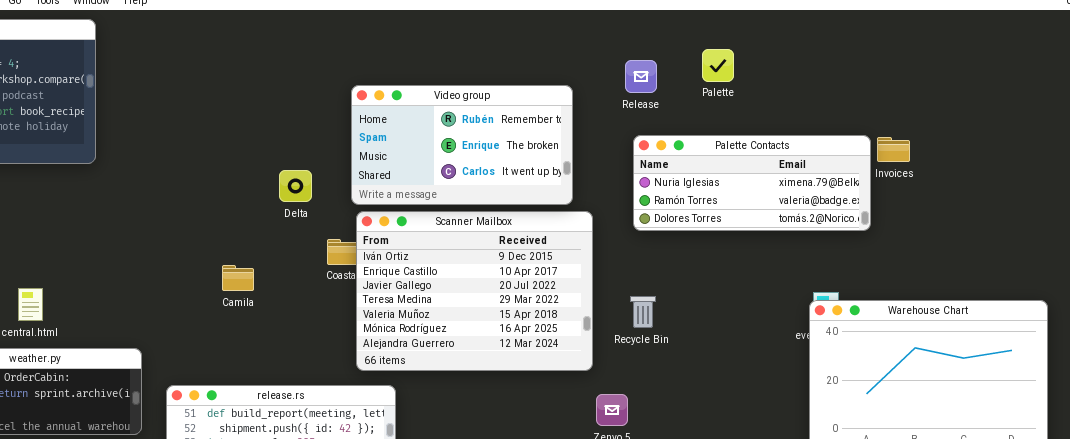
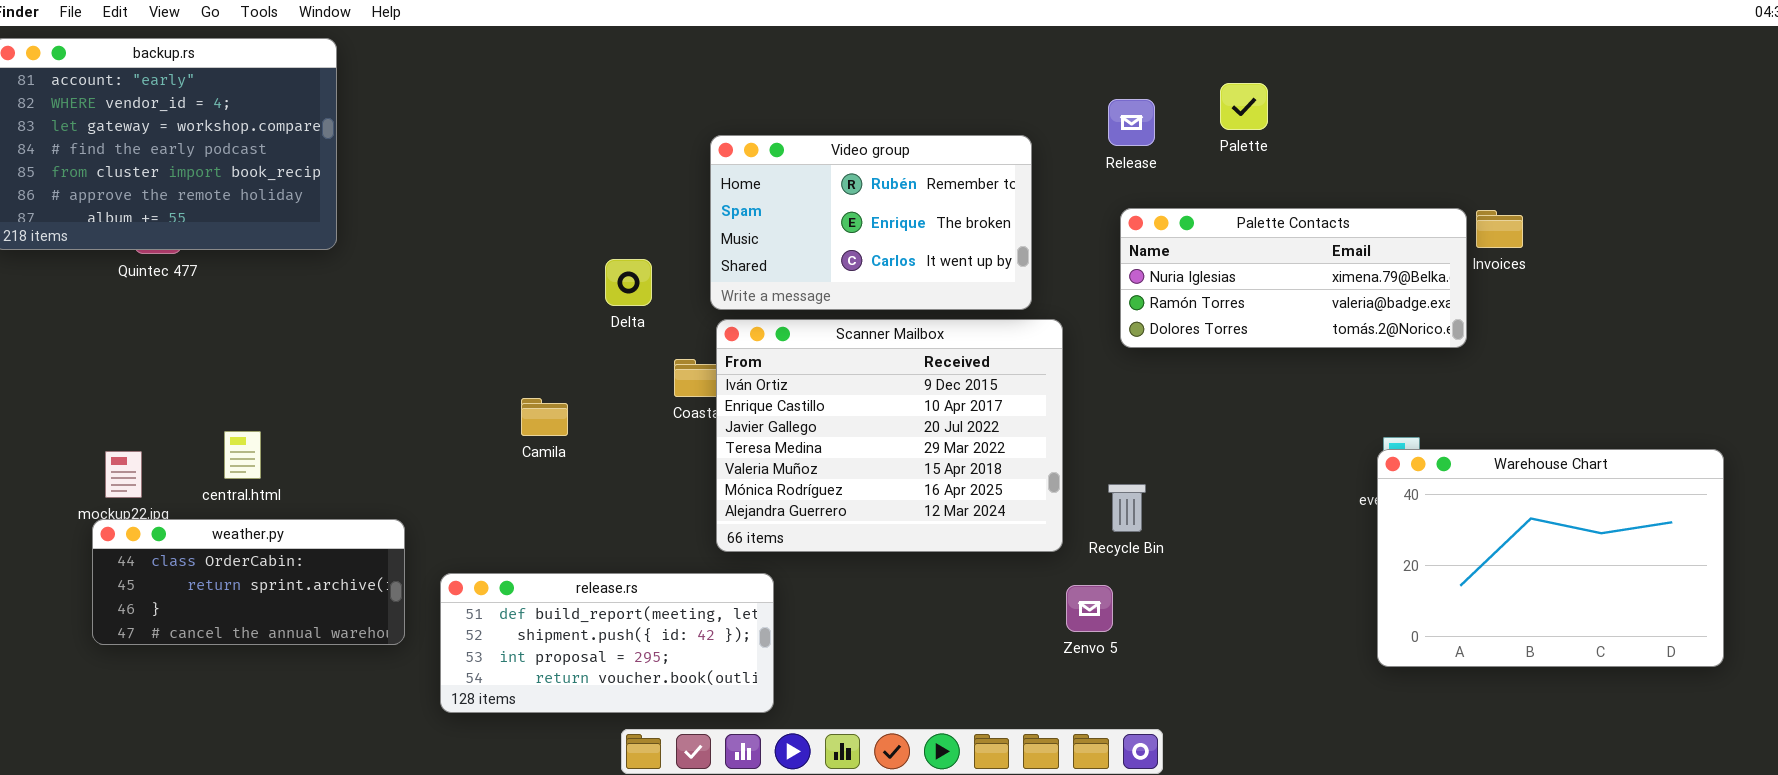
Recycle Bin: [630,296,656,328] -> [1108,484,1146,532], moved

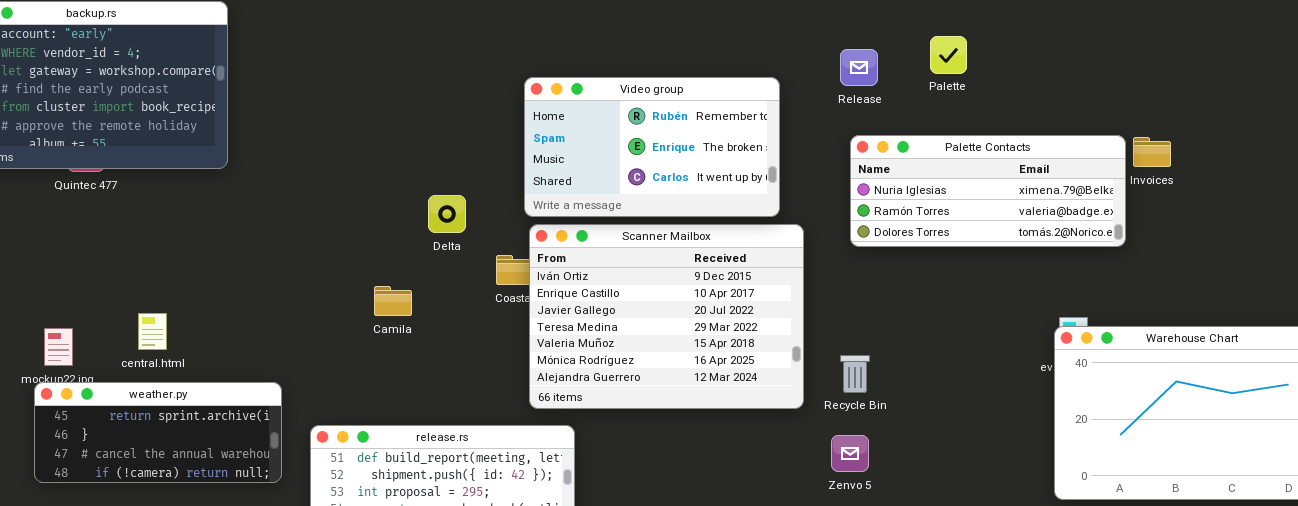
Delta: [605,259,652,306] -> [428,195,466,233], moved
weather.py: [92,519,405,645] -> [34,382,282,483], scrolled down 1 row
Zenvo 5: [1066,585,1113,632] -> [831,435,869,472], moved

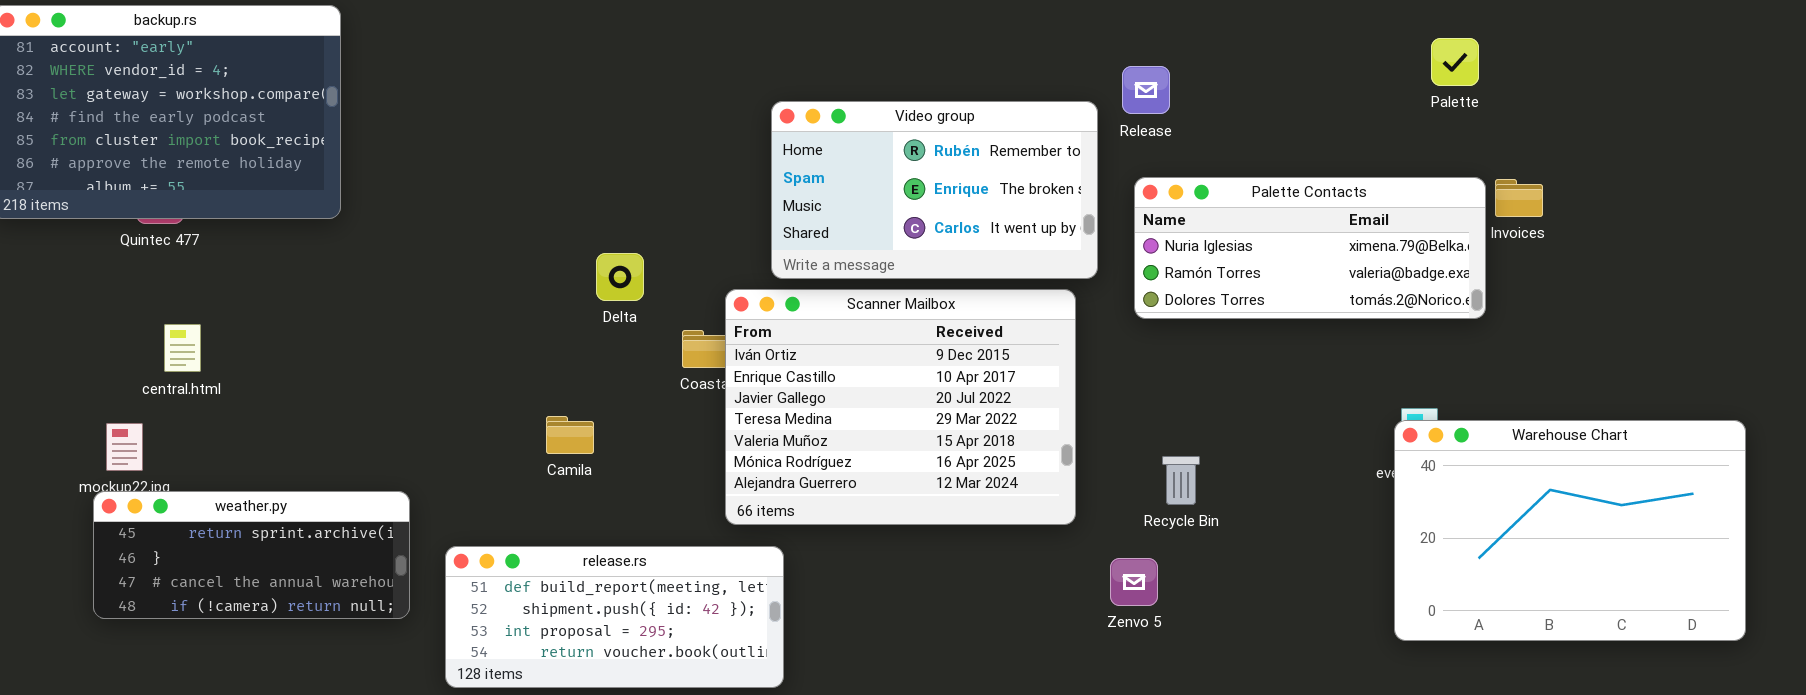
Palette: [930,36,967,74] -> [1431,38,1479,86], moved
Video group: [524,77,780,217] -> [771,101,1098,279], moved
Camila: [374,286,412,316] -> [546,416,594,454], moved
central.html: [138,313,167,350] -> [164,324,201,372], moved
Recycle Bin: [840,355,870,393] -> [1162,456,1200,505], moved

